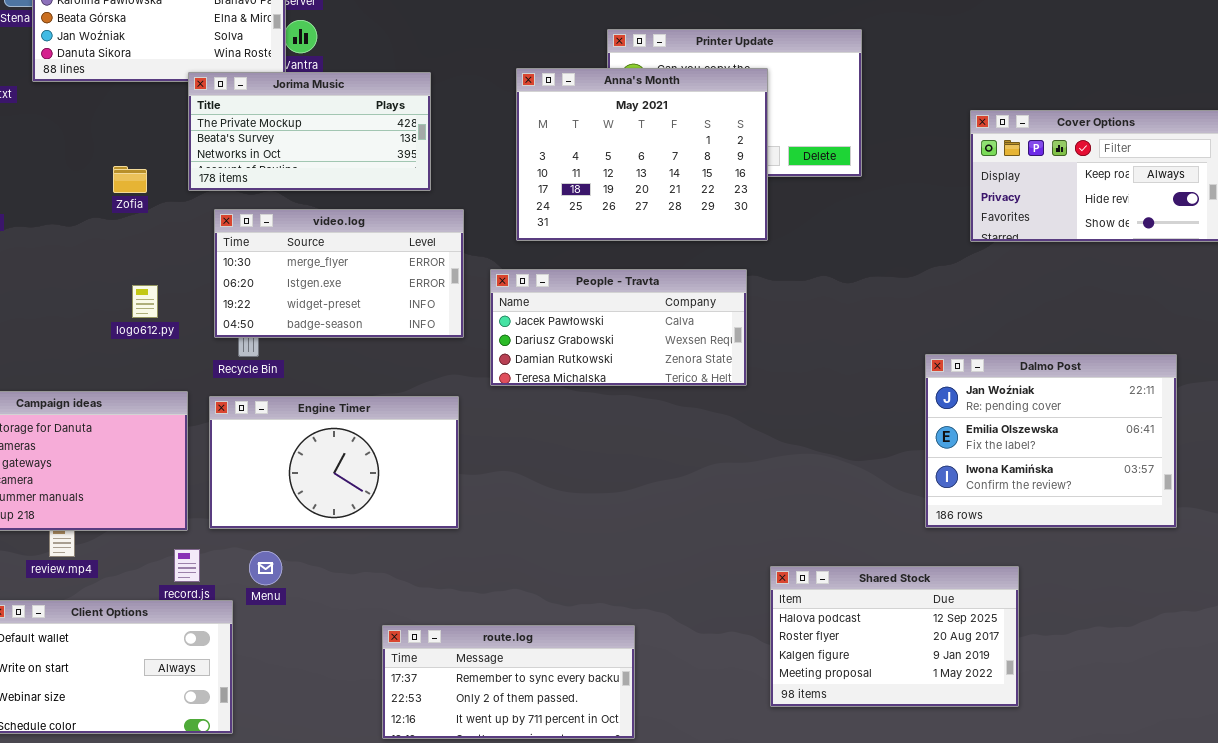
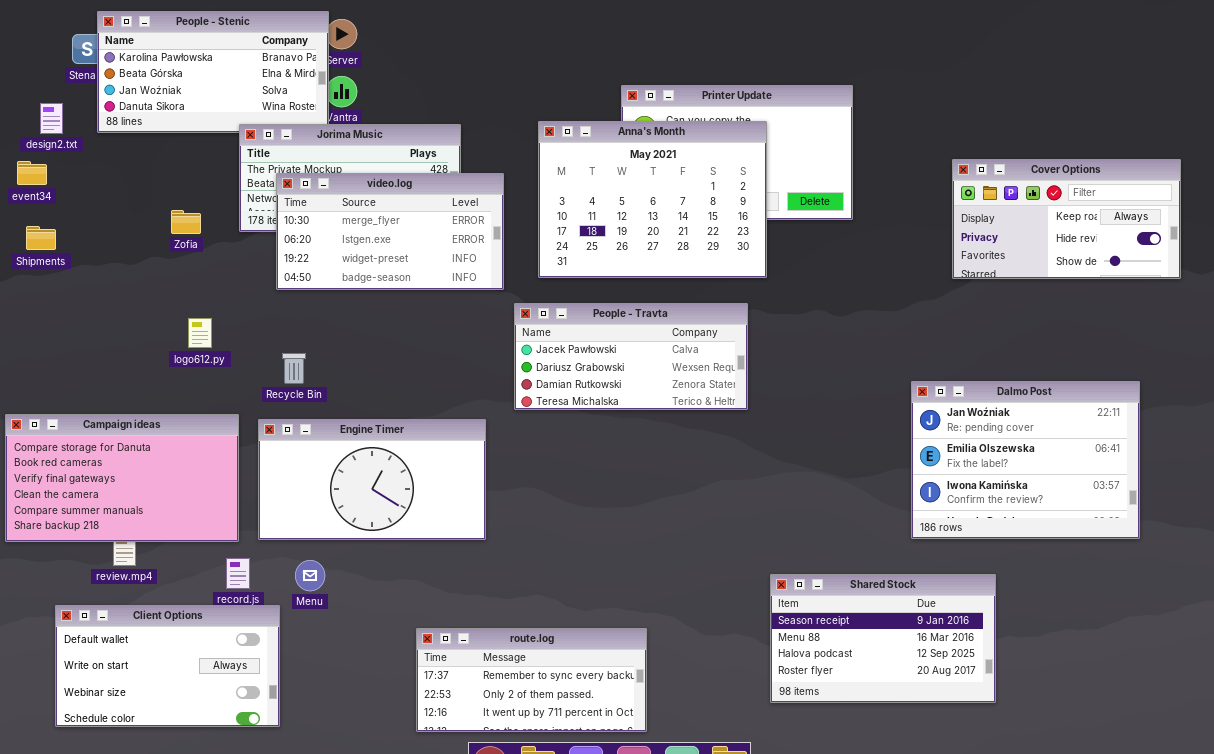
video.log: [214,209,464,338] -> [276,173,504,290], moved
Shared Stock: [770,566,1019,707] -> [770,574,996,703], scrolled up 2 rows

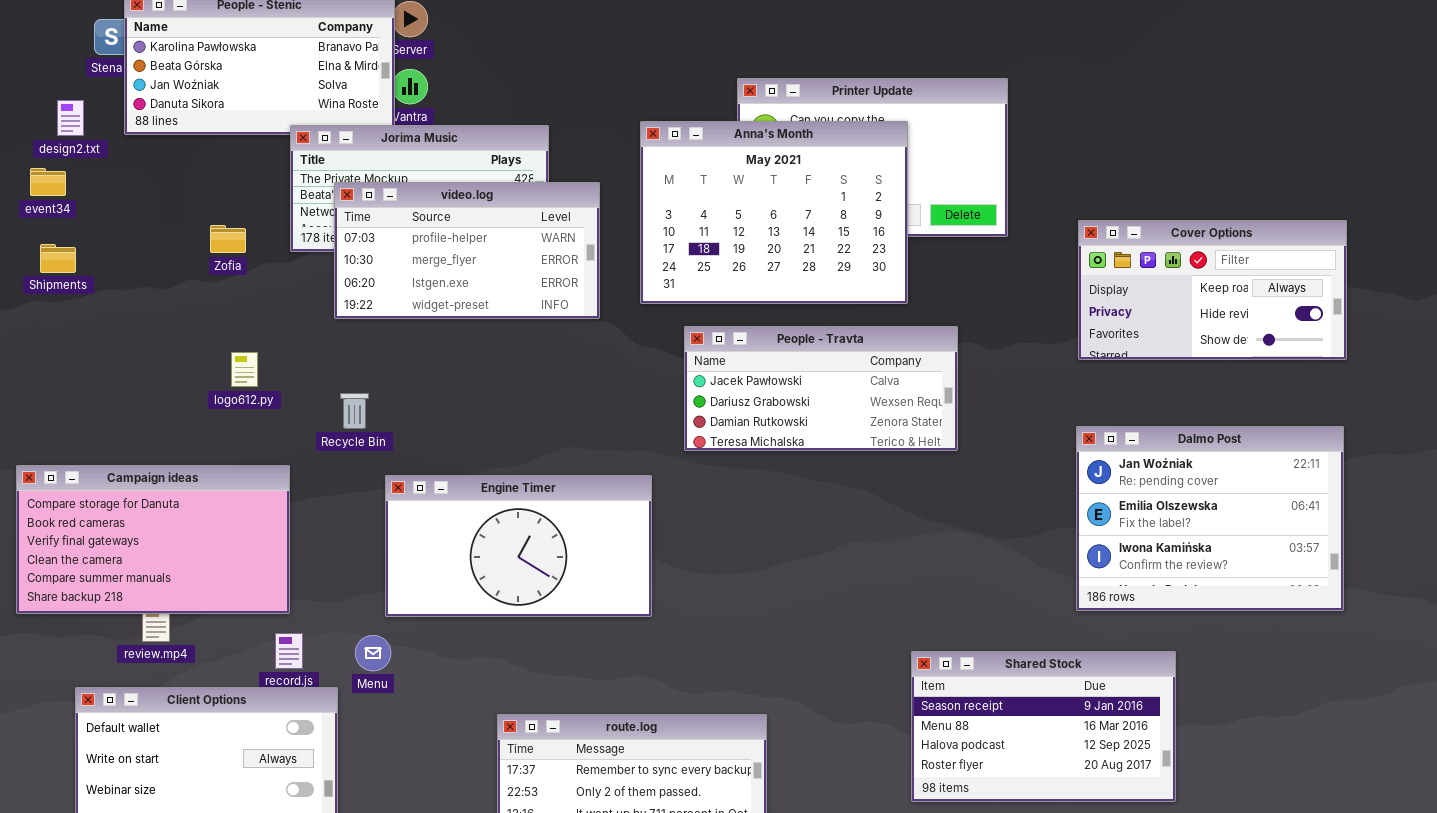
Cover Options: [952,159,1181,279] -> [1078,220,1347,360], moved
video.log: [276,173,504,290] -> [334,182,600,319], scrolled up 1 row
People - Travta: [514,303,748,410] -> [684,326,958,451], moved
Engine Timer: [258,419,486,540] -> [385,475,652,617], moved

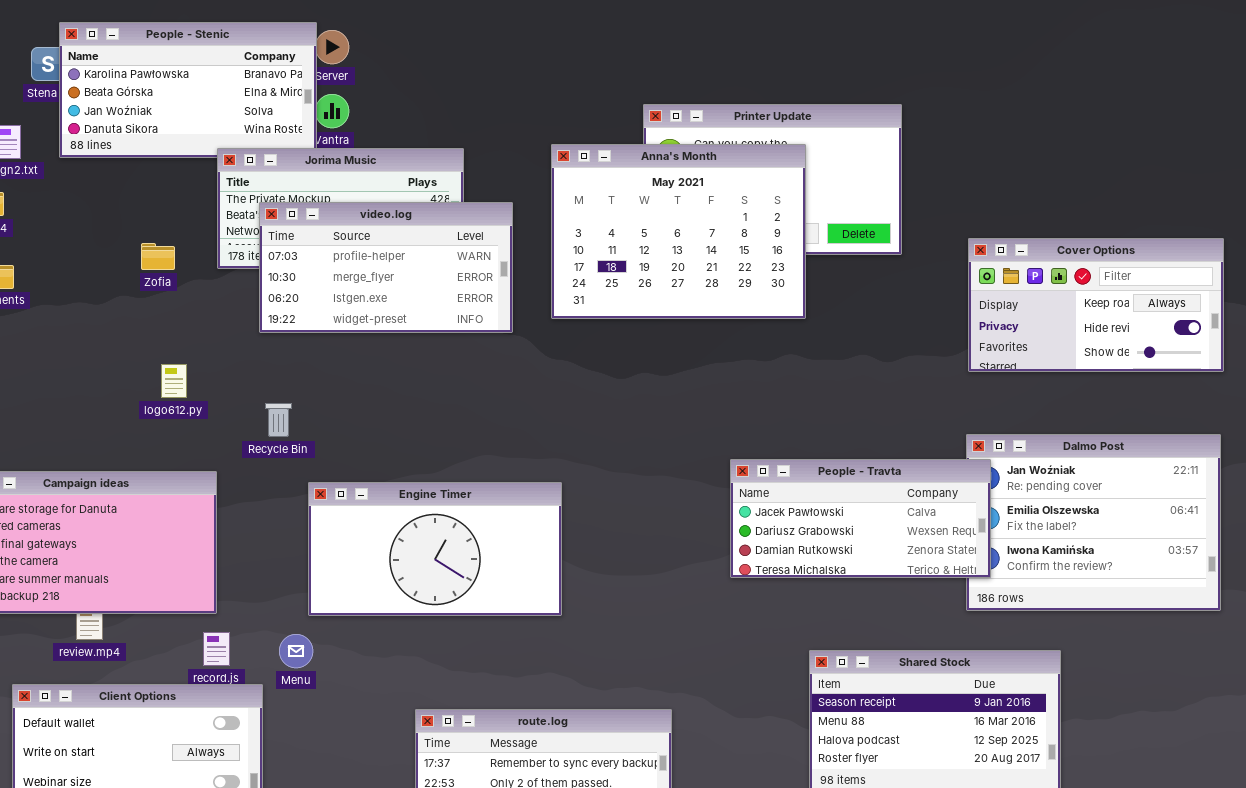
People - Travta: [684,326,958,451] -> [730,459,991,578], moved

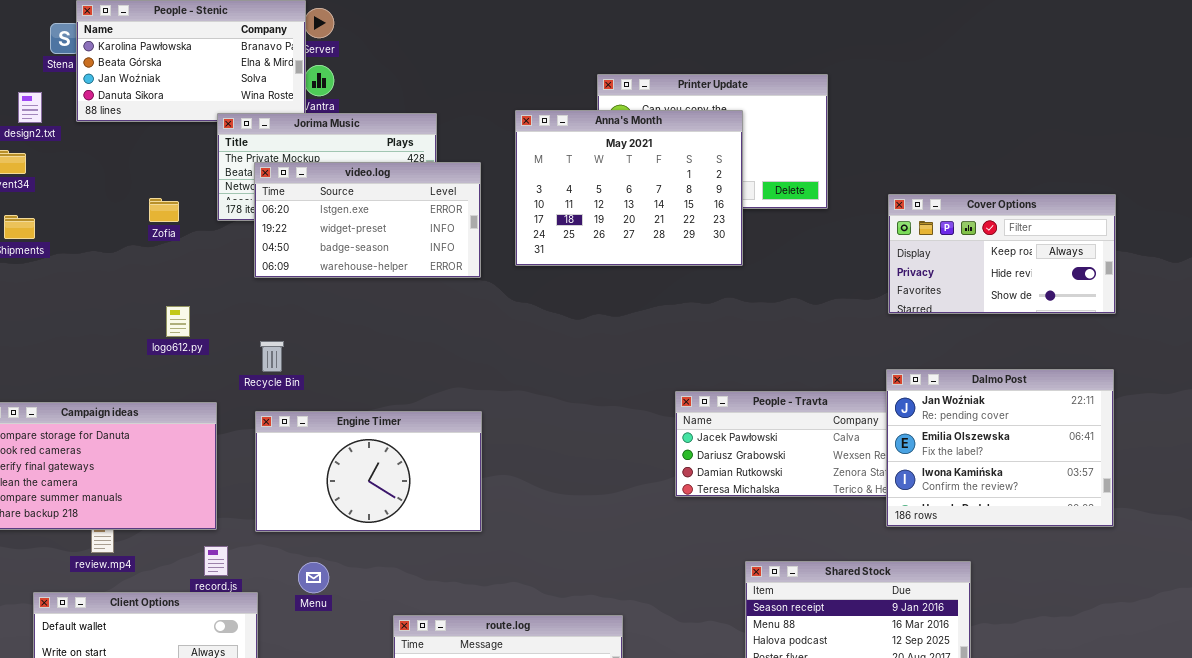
video.log: [259,202,513,333] -> [254,162,481,278], scrolled down 2 rows
Dalmo Post: [966,434,1221,611] -> [886,369,1114,527], raised
Engine Timer: [308,482,562,616] -> [255,411,482,532], moved
Menu: [279,634,313,668] -> [298,562,329,593], moved

